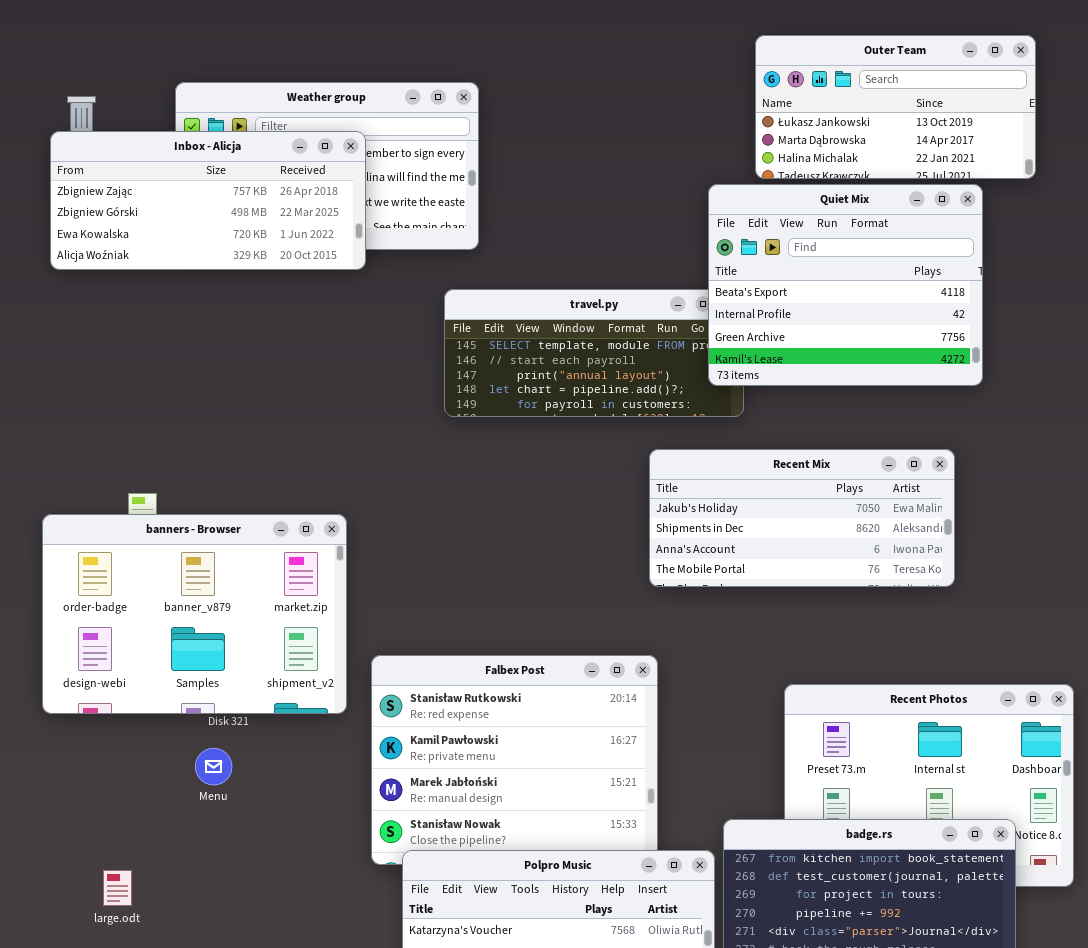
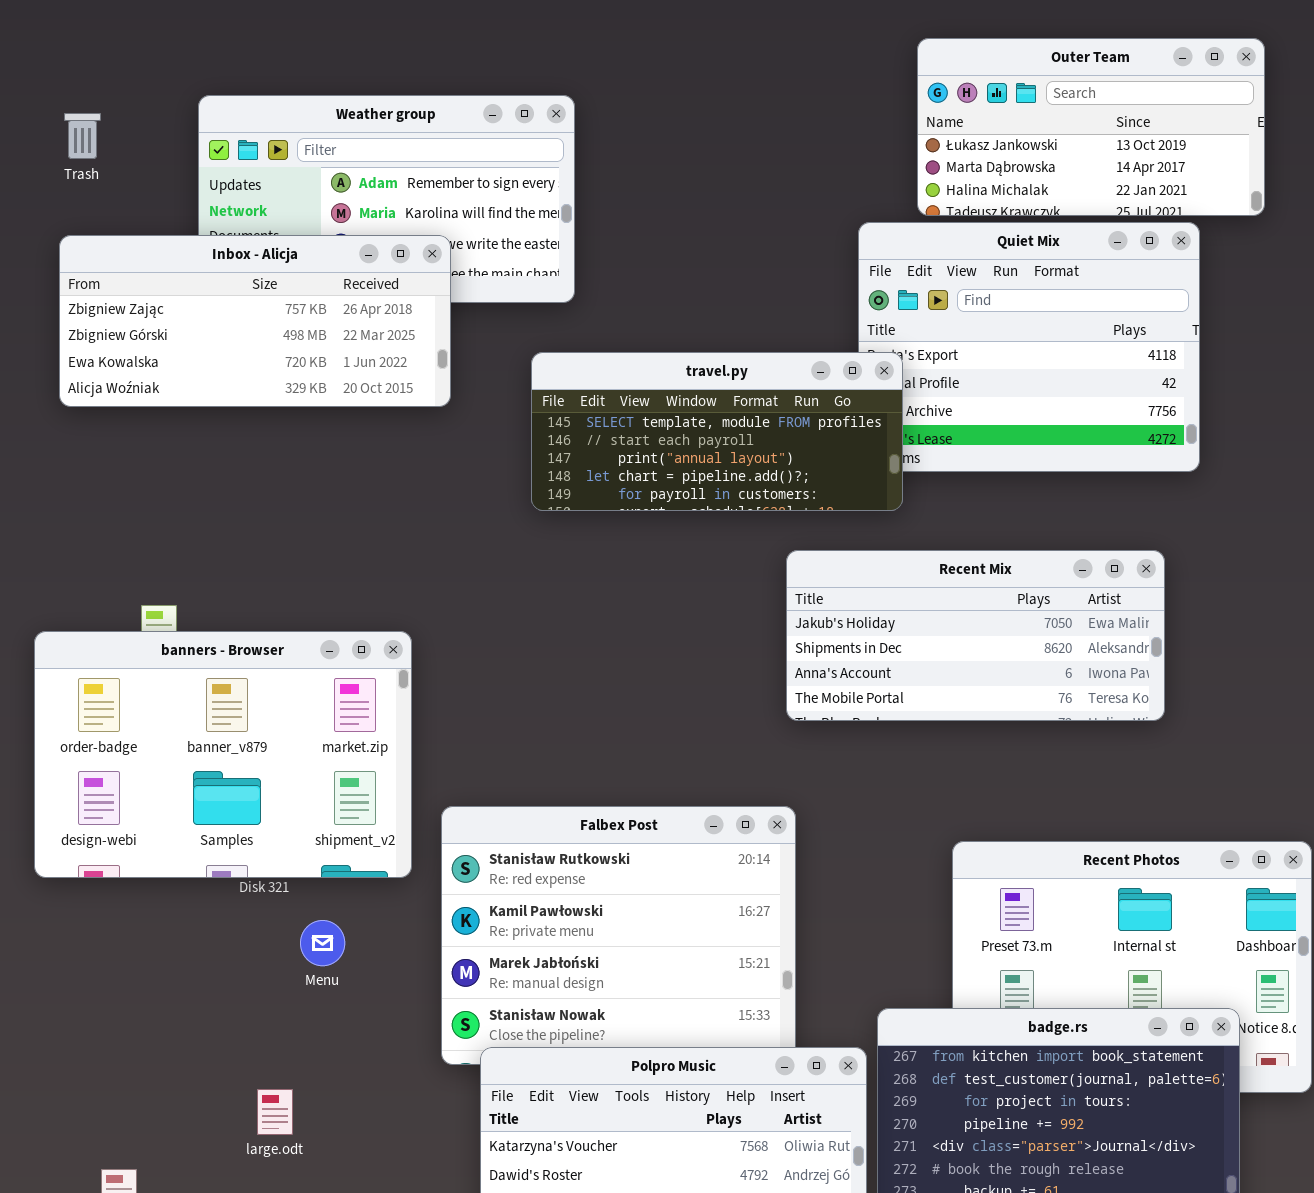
Inbox - Alicja: [50,131,366,270] -> [59,235,451,407], moved
travel.py: [444,289,744,417] -> [531,352,903,511], raised
Menu: [195,748,232,785] -> [300,920,345,966], moved
large.odt: [103,870,132,906] -> [257,1089,293,1135], moved

